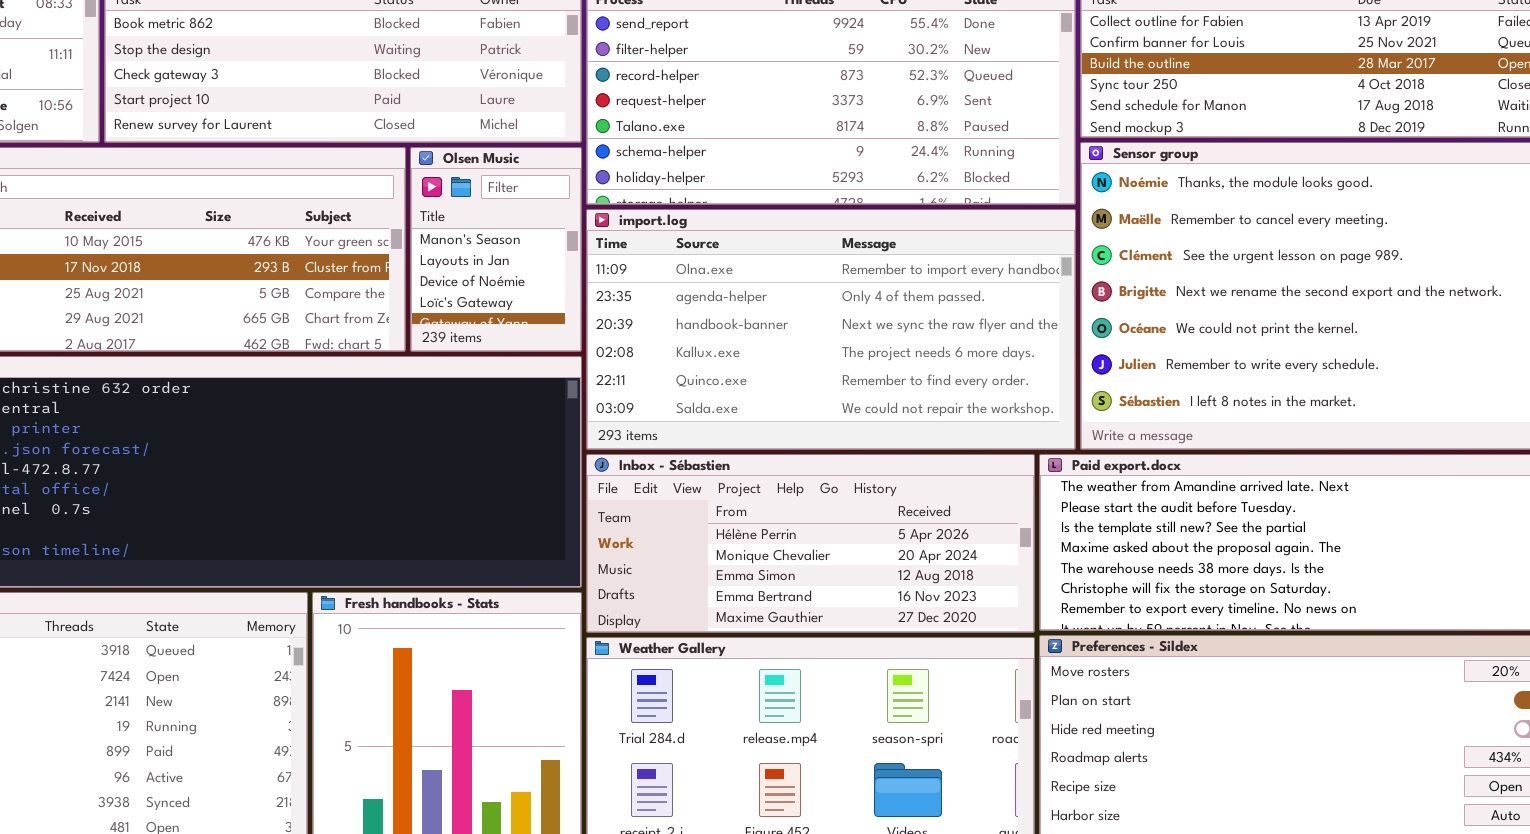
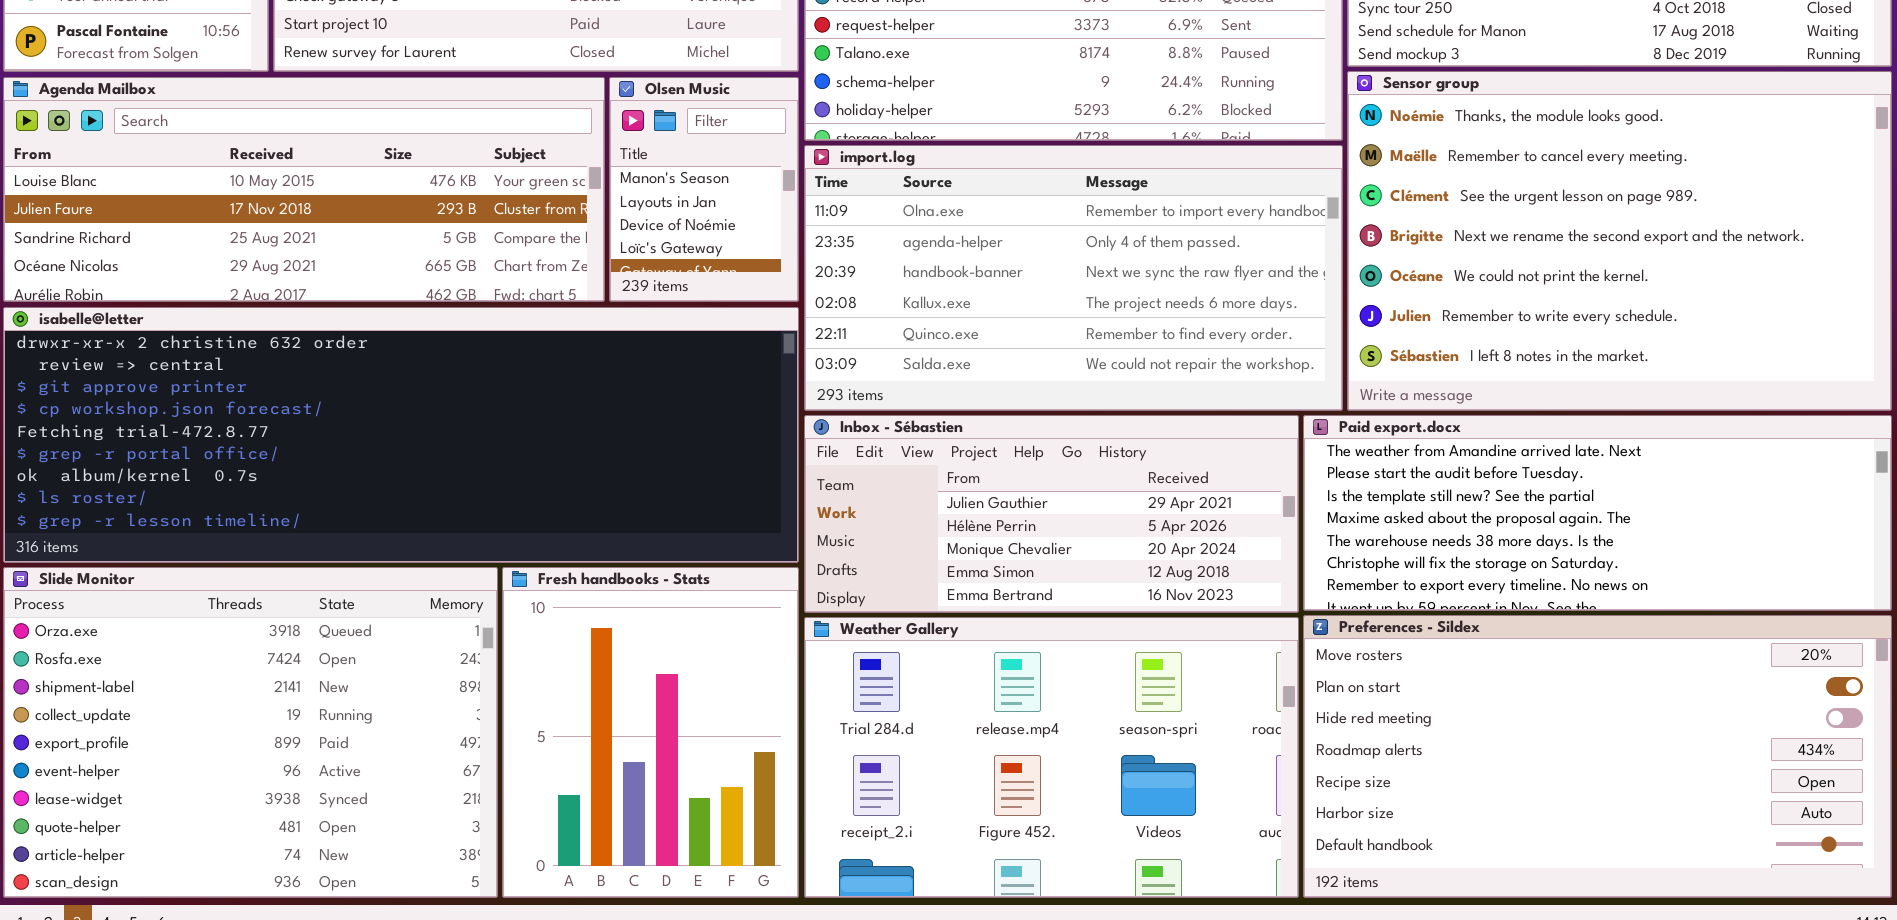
Inbox - Sébastien: [586,454,1035,633] -> [804,415,1299,613], scrolled up 1 row

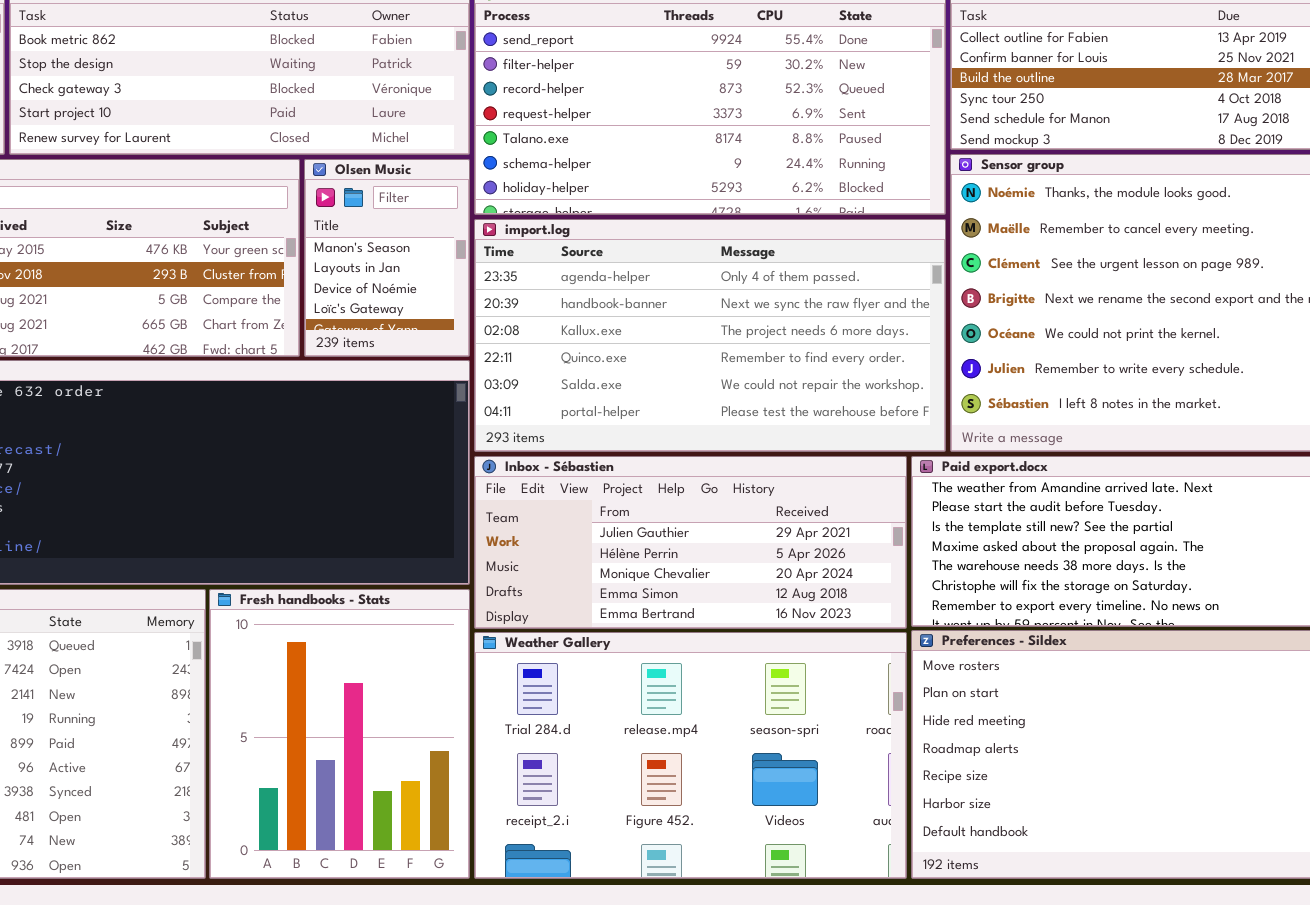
import.log: [804,145,1343,411] -> [474,219,946,452], scrolled down 1 row

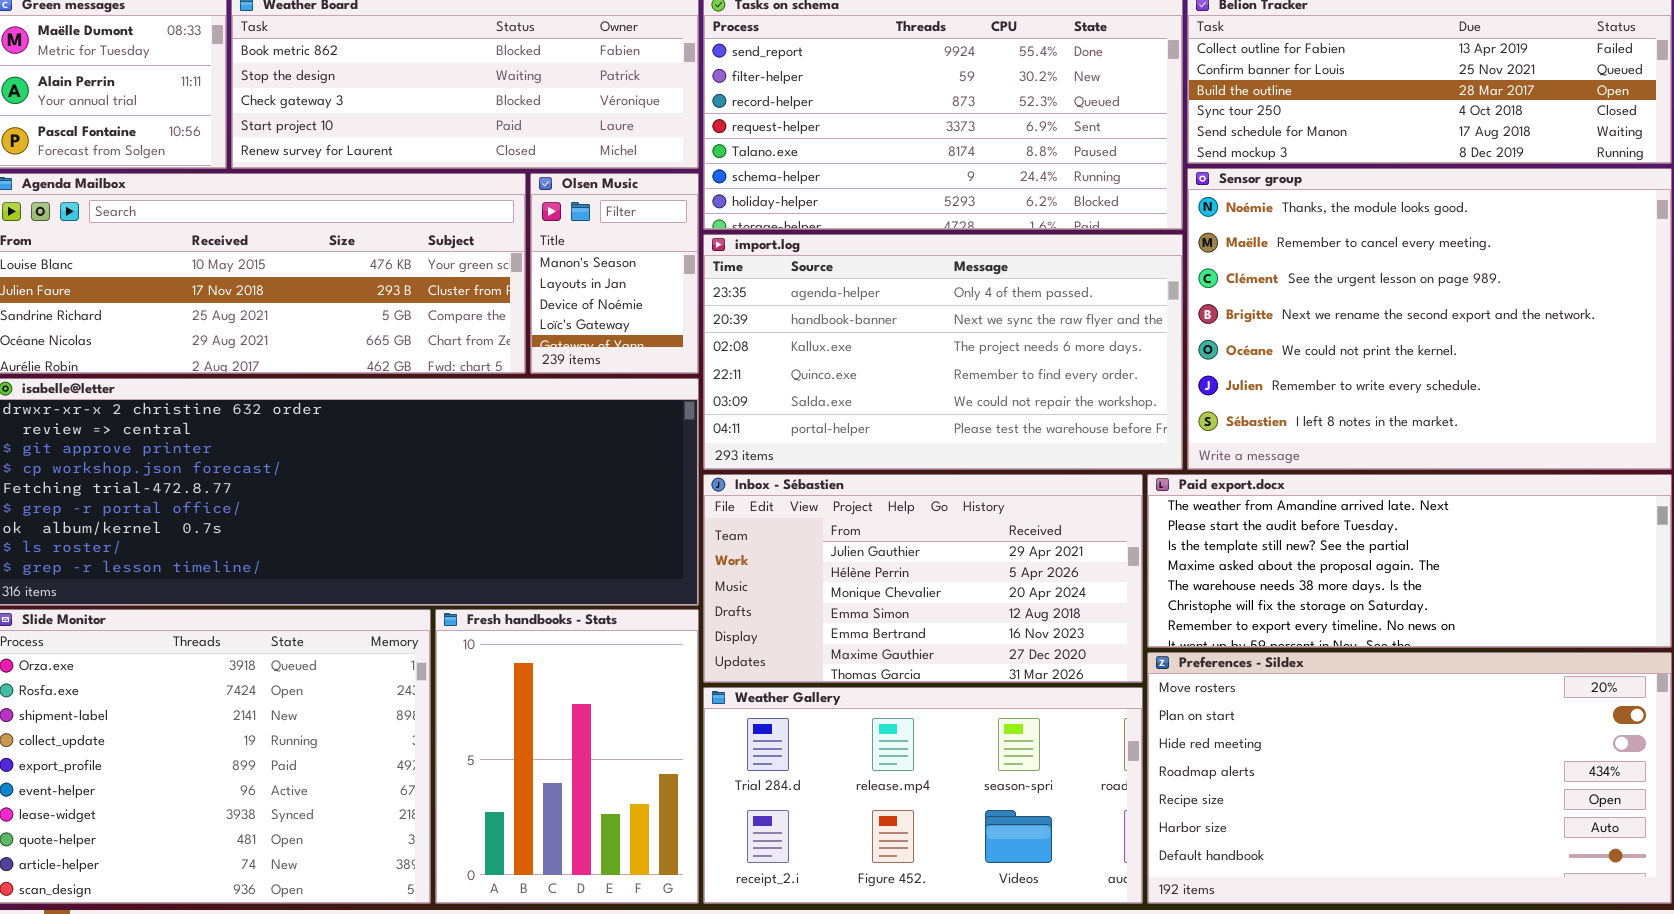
Inbox - Sébastien: [474,456,907,629] -> [703,474,1143,683], resized
Weather Gallery: [474,632,907,879] -> [703,687,1143,904], resized

